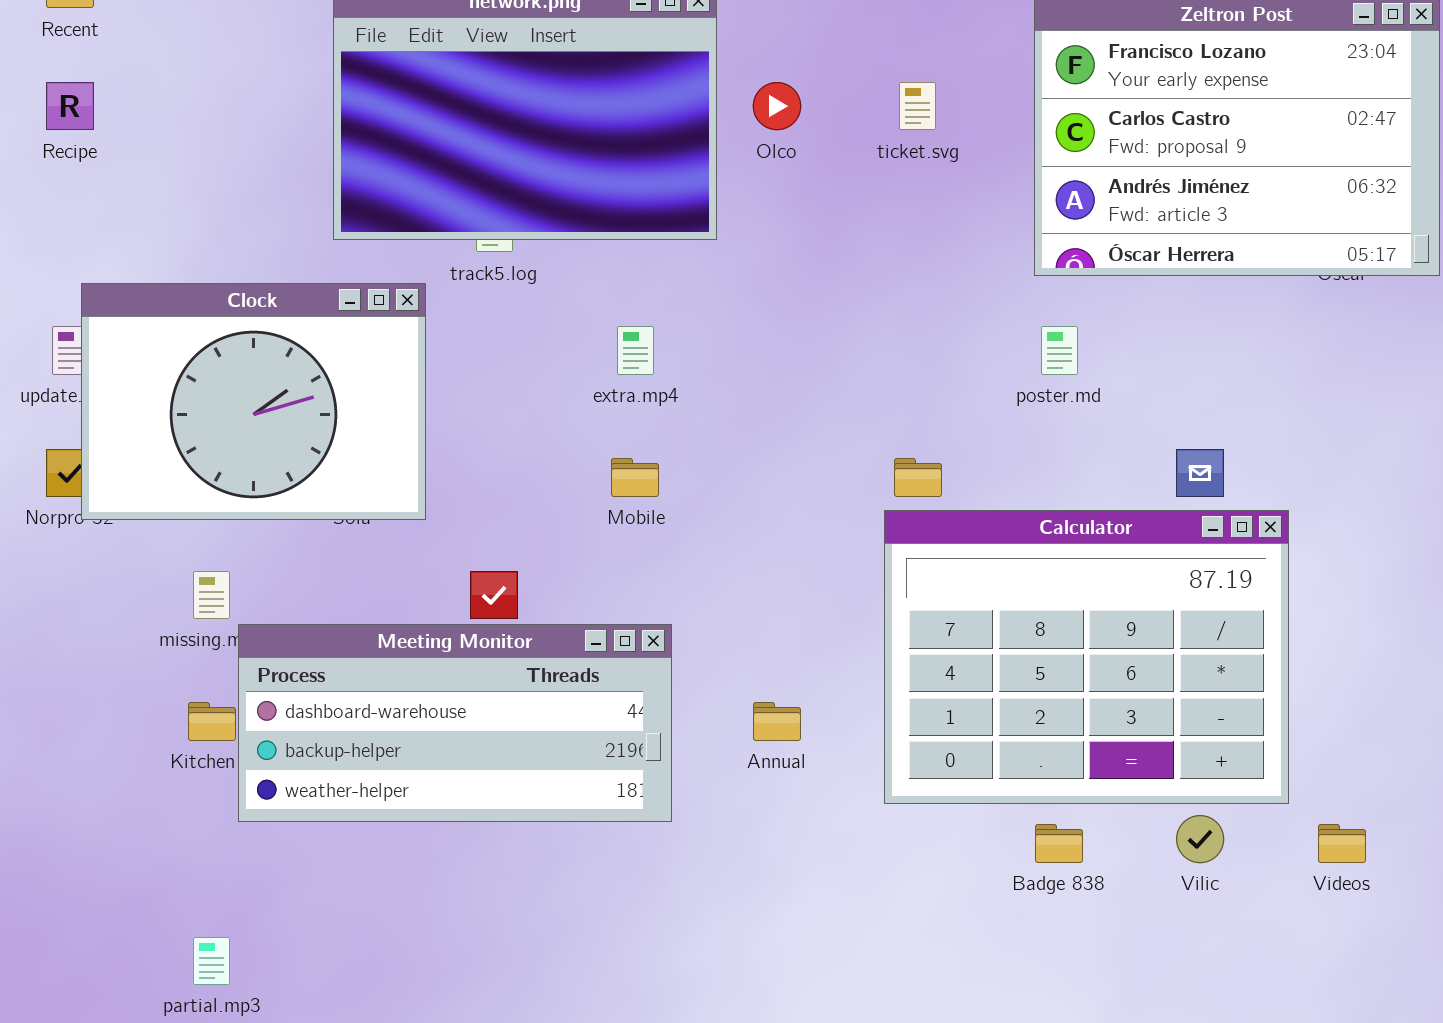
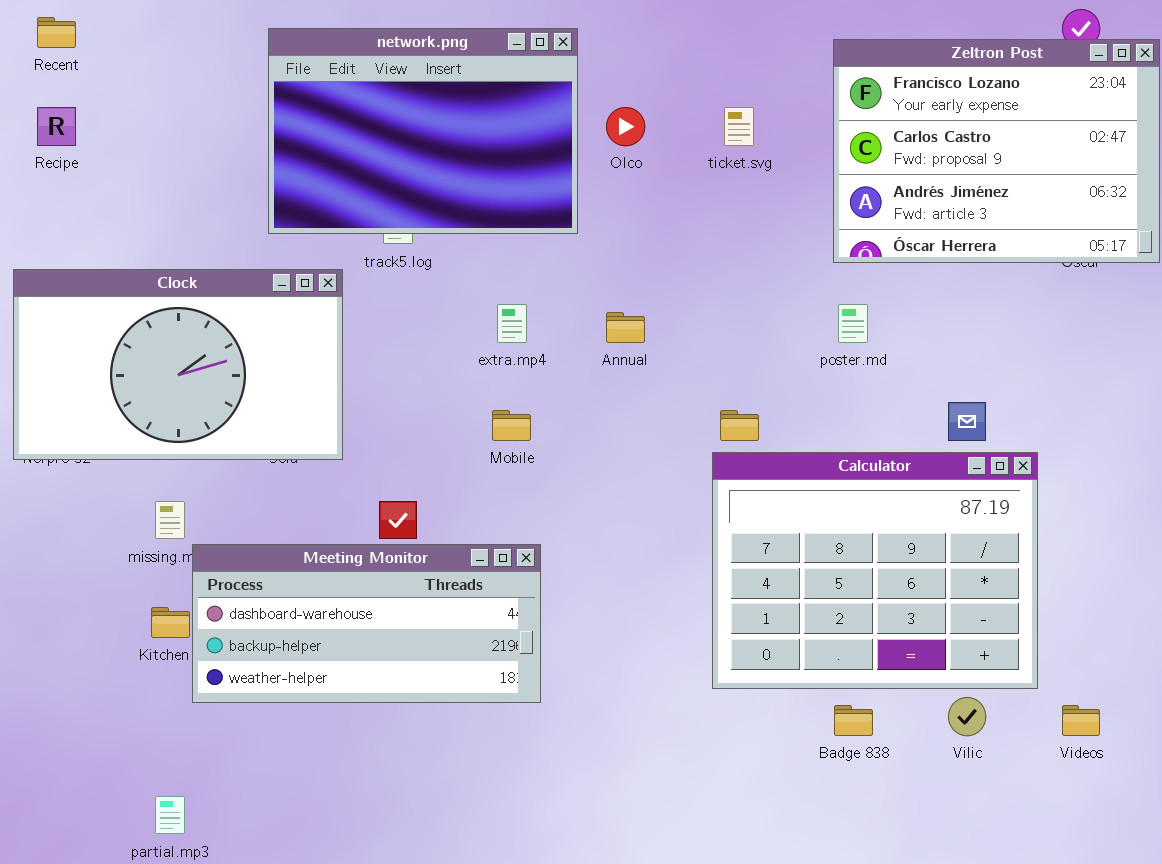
Clock: [81,283,426,520] -> [13,269,343,460], resized
Annual: [753,702,801,741] -> [606,312,645,343], moved

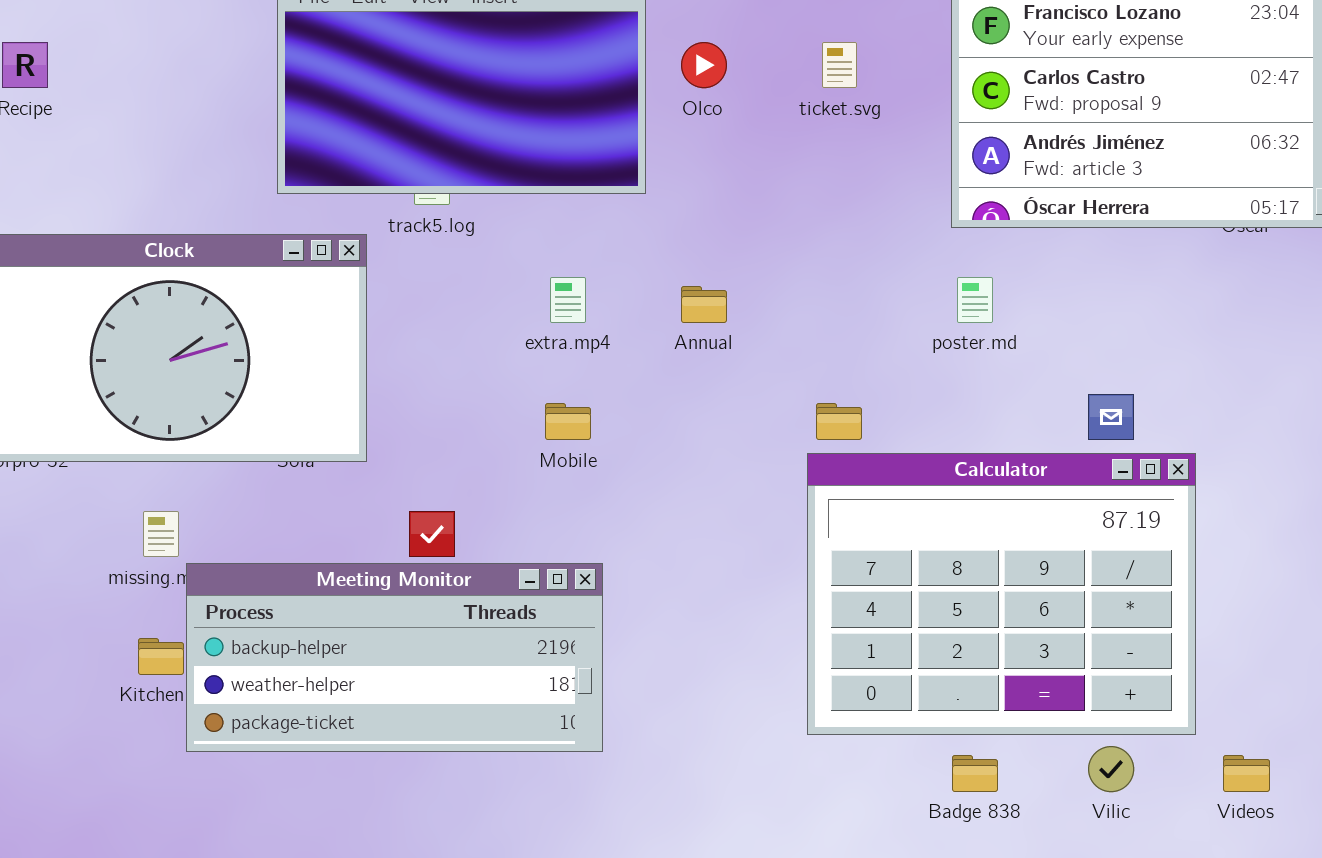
Meeting Monitor: [192,544,541,703] -> [186,563,603,752], scrolled down 1 row

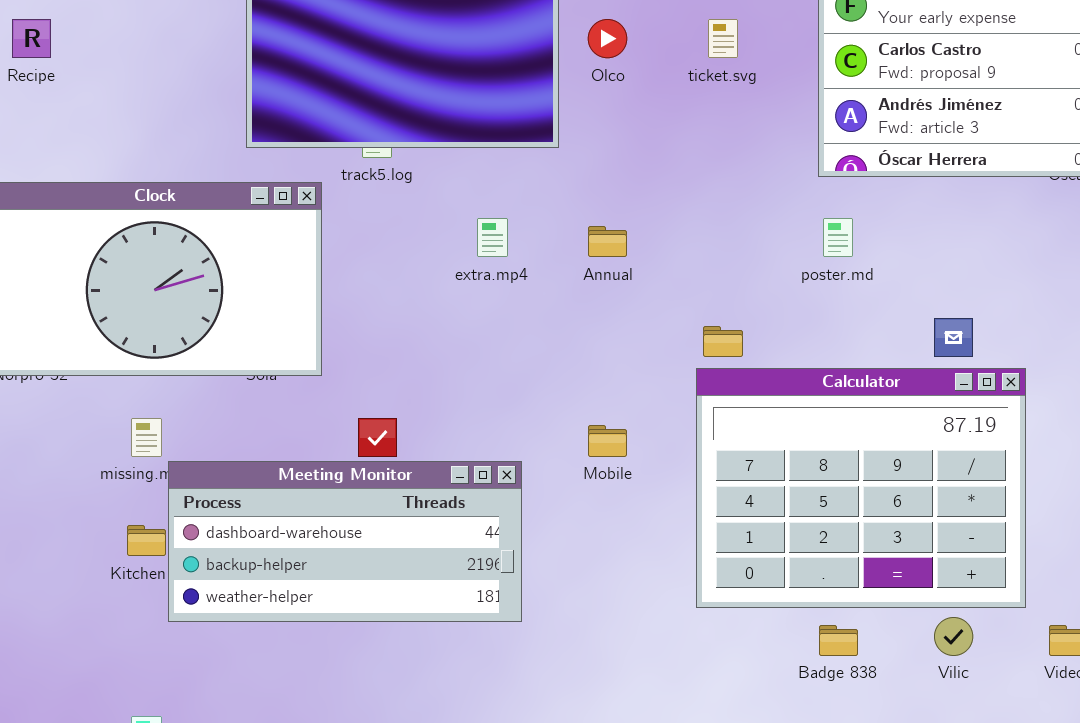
Mobile: [545,403,591,440] -> [588,425,627,457], moved
Meeting Monitor: [186,563,603,752] -> [168,461,522,622], scrolled up 1 row

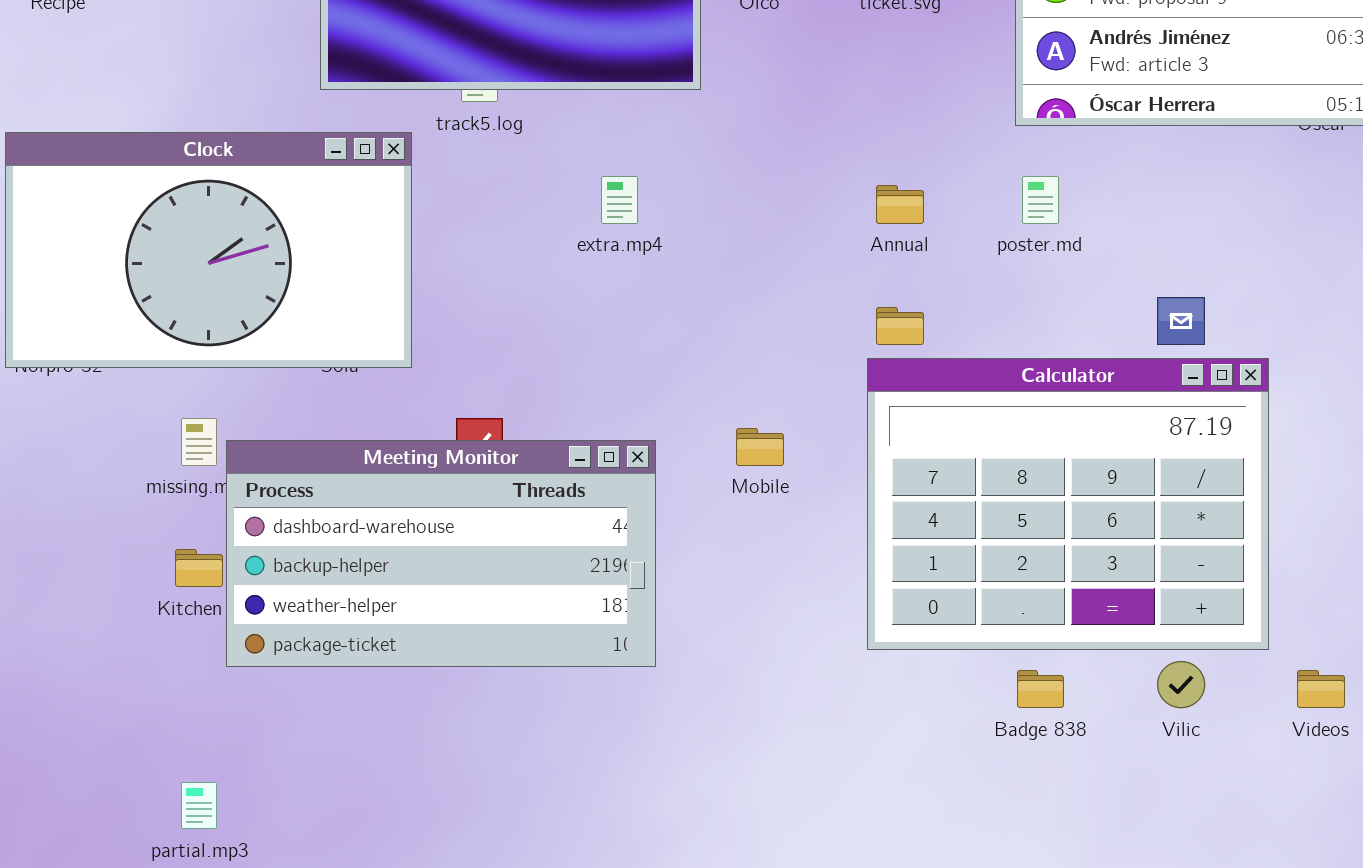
Annual: [588,226,627,257] -> [876,185,924,224], moved
Meeting Monitor: [168,461,522,622] -> [226,440,656,667], resized

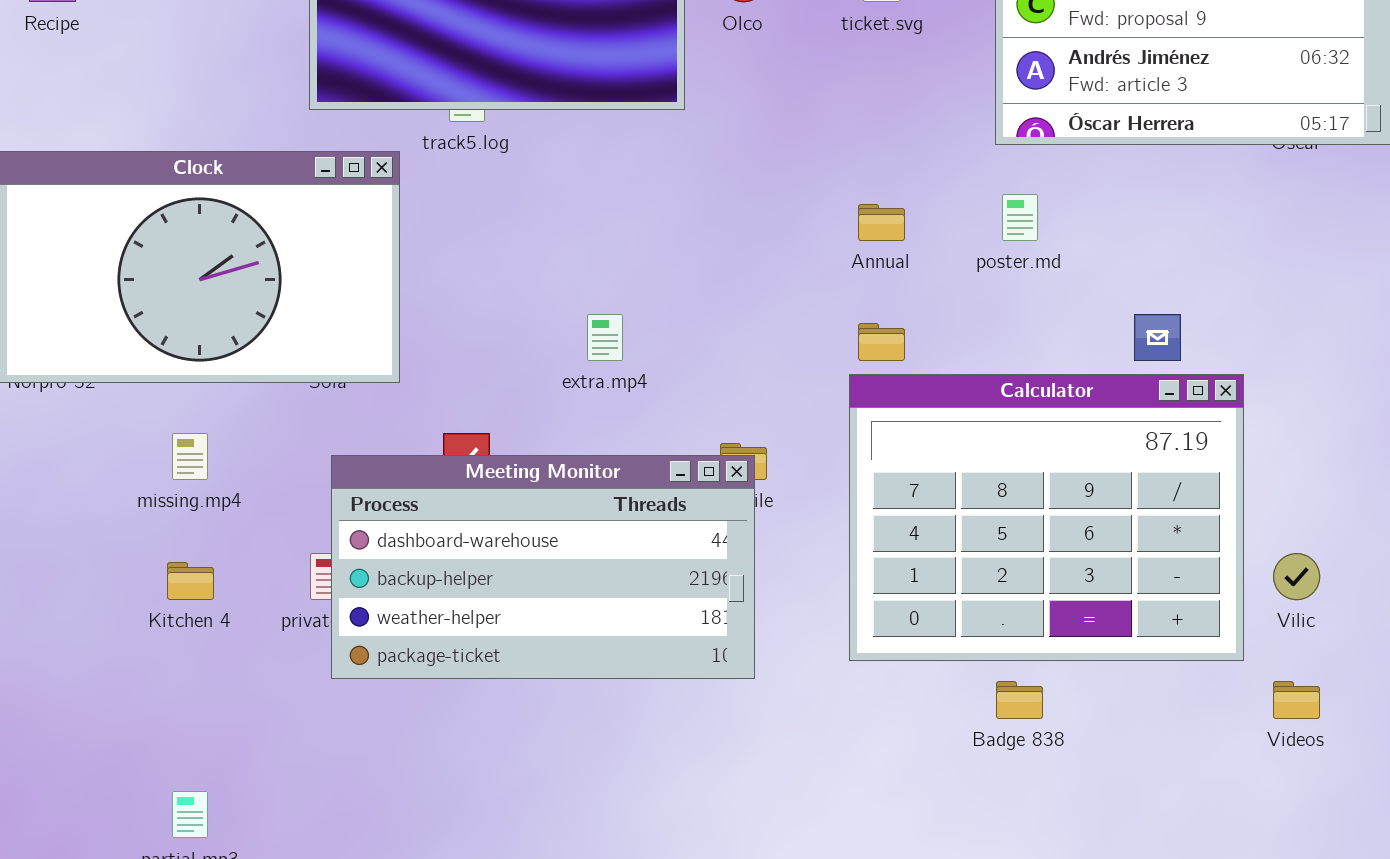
extra.mp4: [601,176,638,224] -> [587,314,623,361], moved
Meeting Monitor: [226,440,656,667] -> [331,455,755,679], moved
Vilic: [1157,661,1205,708] -> [1273,553,1320,600], moved

